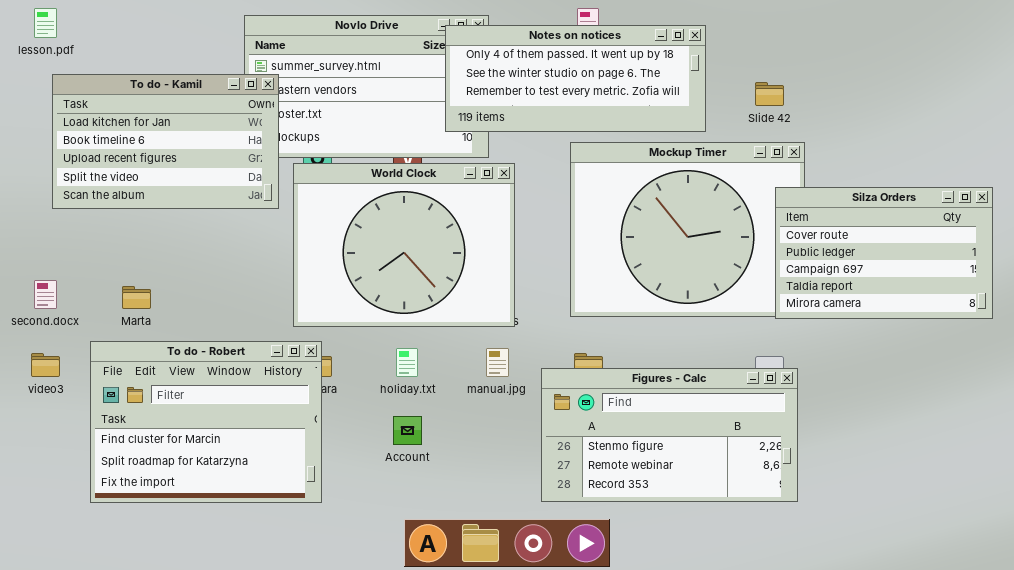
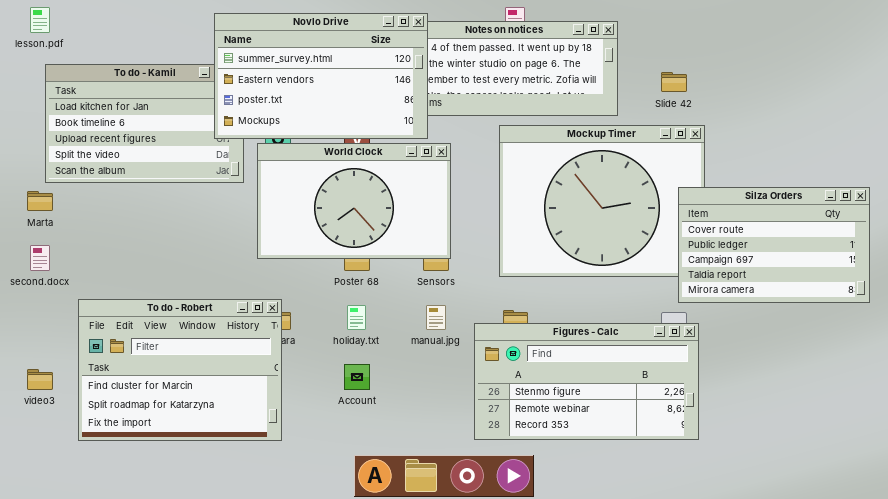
Novlo Drive: [244,15,489,158] -> [214,13,428,139], raised
World Clock: [293,163,515,327] -> [257,143,451,259], resized
Silza Orders: [775,187,993,319] -> [678,187,870,303], moved
Marta: [122,286,151,309] -> [27,191,53,211], moved
video3: [31,353,60,377] -> [27,369,53,390], moved

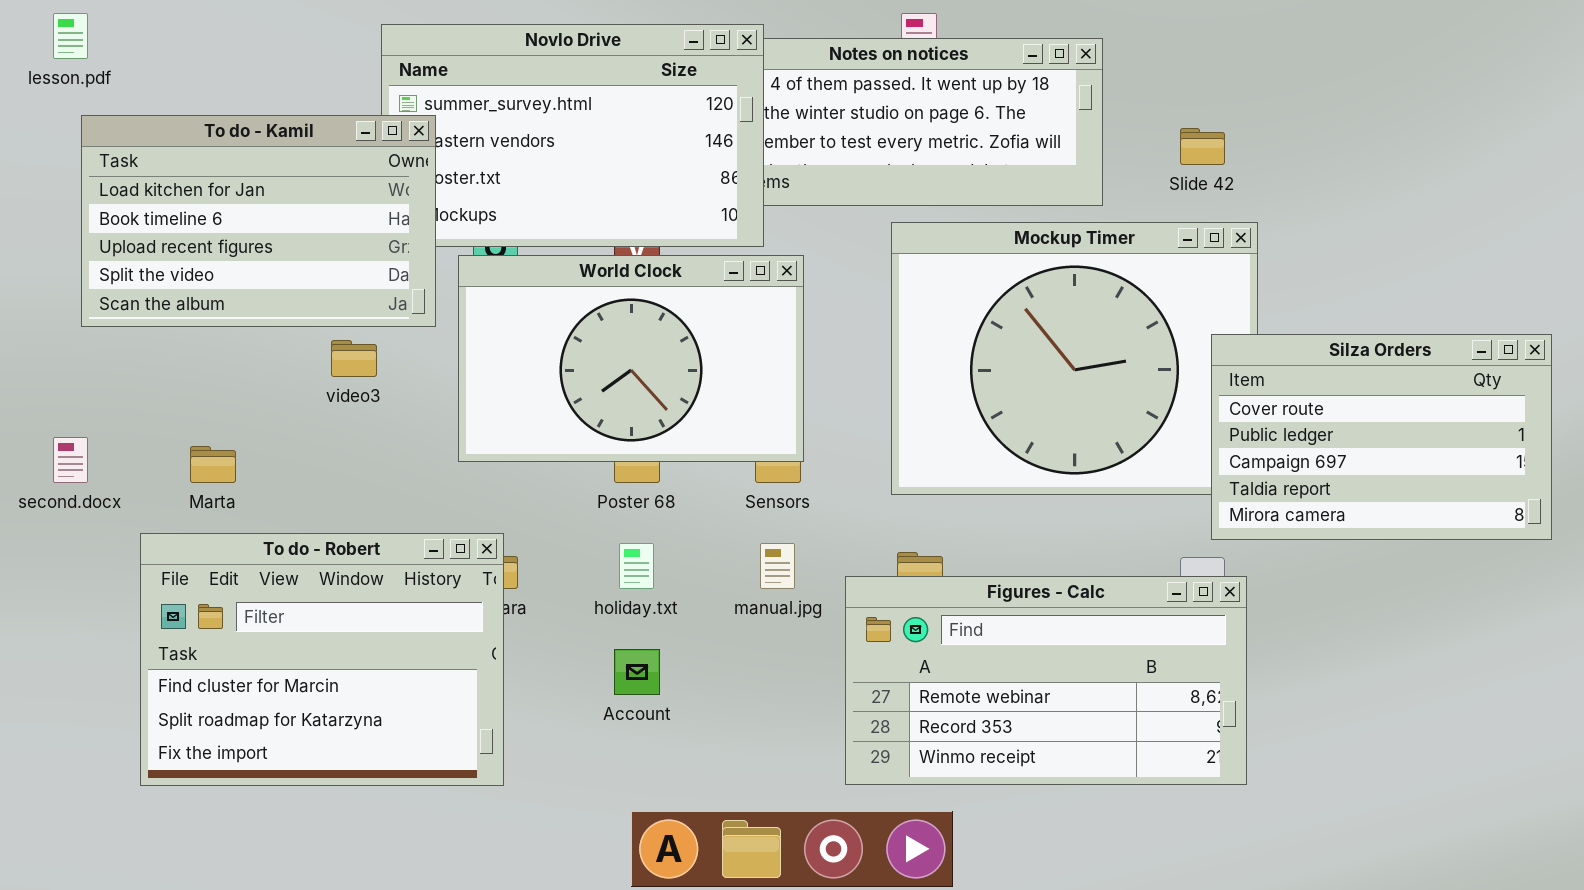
To do - Kamil: [45,64,244,183] -> [81,115,436,327], raised
Marta: [27,191,53,211] -> [190,446,236,483], moved
Figures - Calc: [474,323,699,440] -> [845,576,1247,785], scrolled down 1 row
video3: [27,369,53,390] -> [331,340,377,377], moved

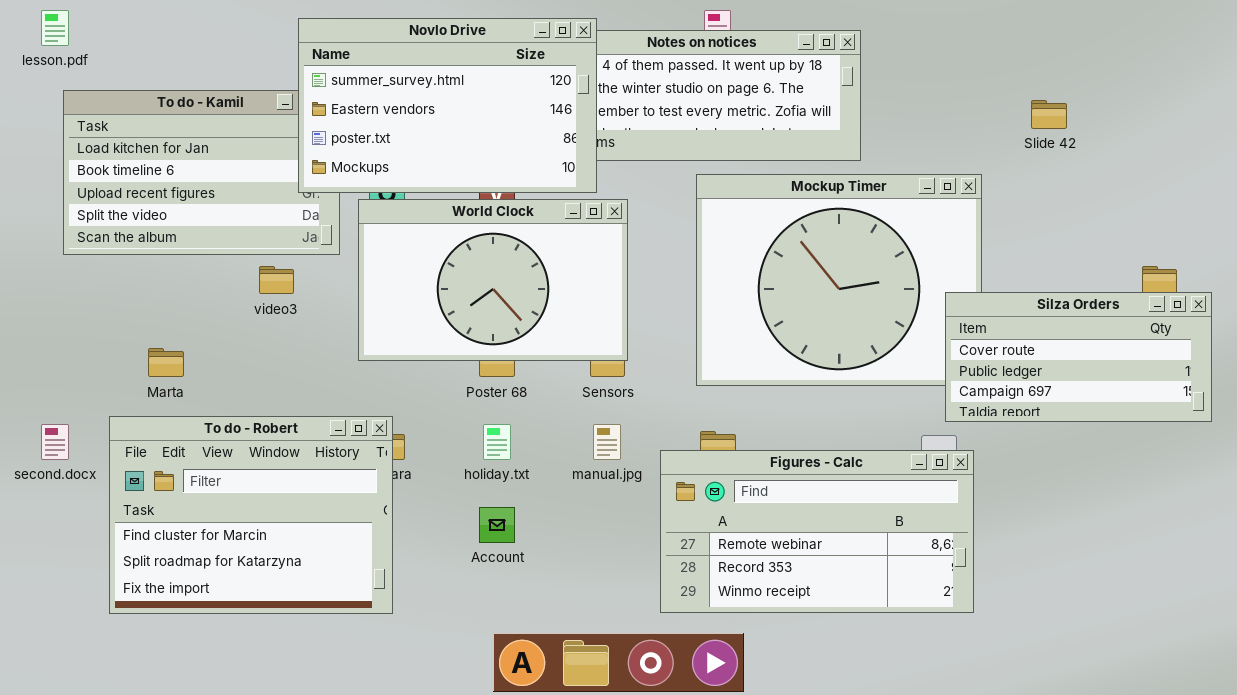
Novlo Drive: [381,24,764,247] -> [298,18,597,193], raised
Slide 42: [1180,128,1225,165] -> [1031,100,1067,129], moved
Silza Orders: [1211,334,1552,540] -> [945,292,1212,422], resized
second.docx: [53,437,88,483] -> [41,424,69,460], moved

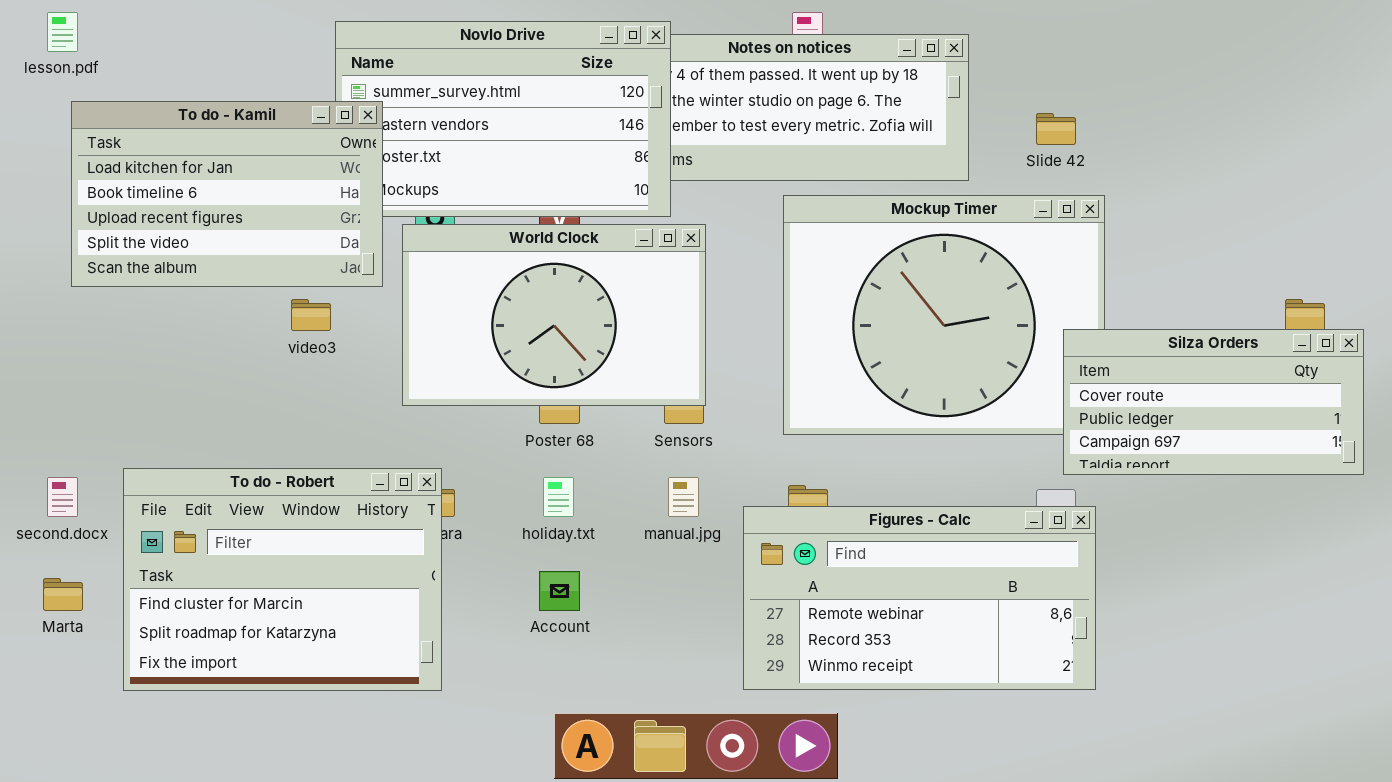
To do - Kamil: [63,90,340,255] -> [71,101,383,287], raised
Slide 42: [1031,100,1067,129] -> [1036,113,1076,145], moved
Marta: [148,348,184,377] -> [43,578,83,611], moved

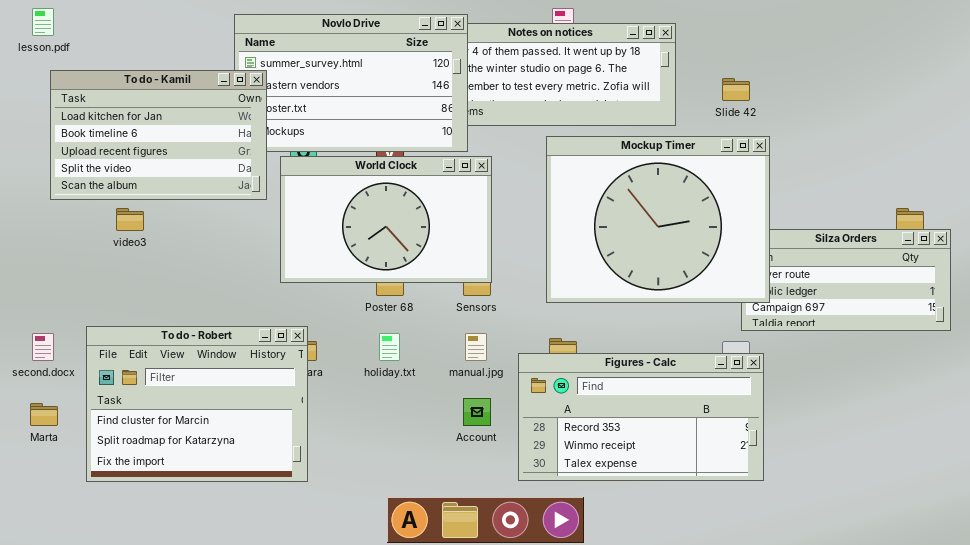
Mockup Timer: [783,195,1105,435] -> [546,136,770,303], raised
video3: [291,299,331,331] -> [116,208,144,231], moved
Figures - Calc: [743,506,1096,690] -> [518,353,764,481], scrolled down 1 row
Account: [539,571,580,611] -> [463,398,491,426], moved

